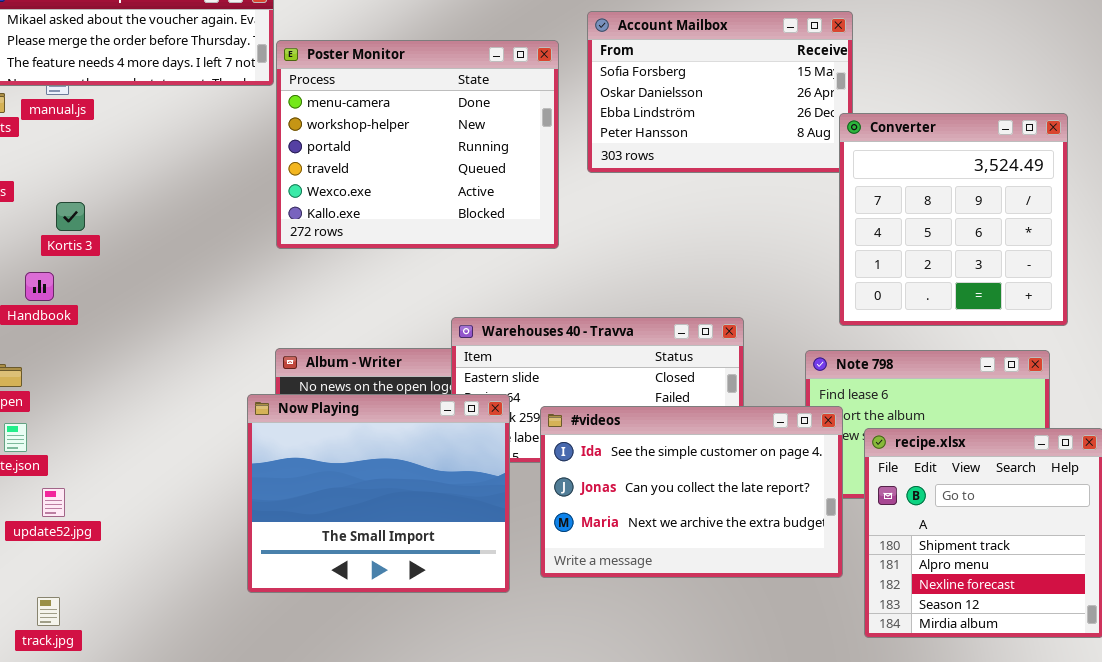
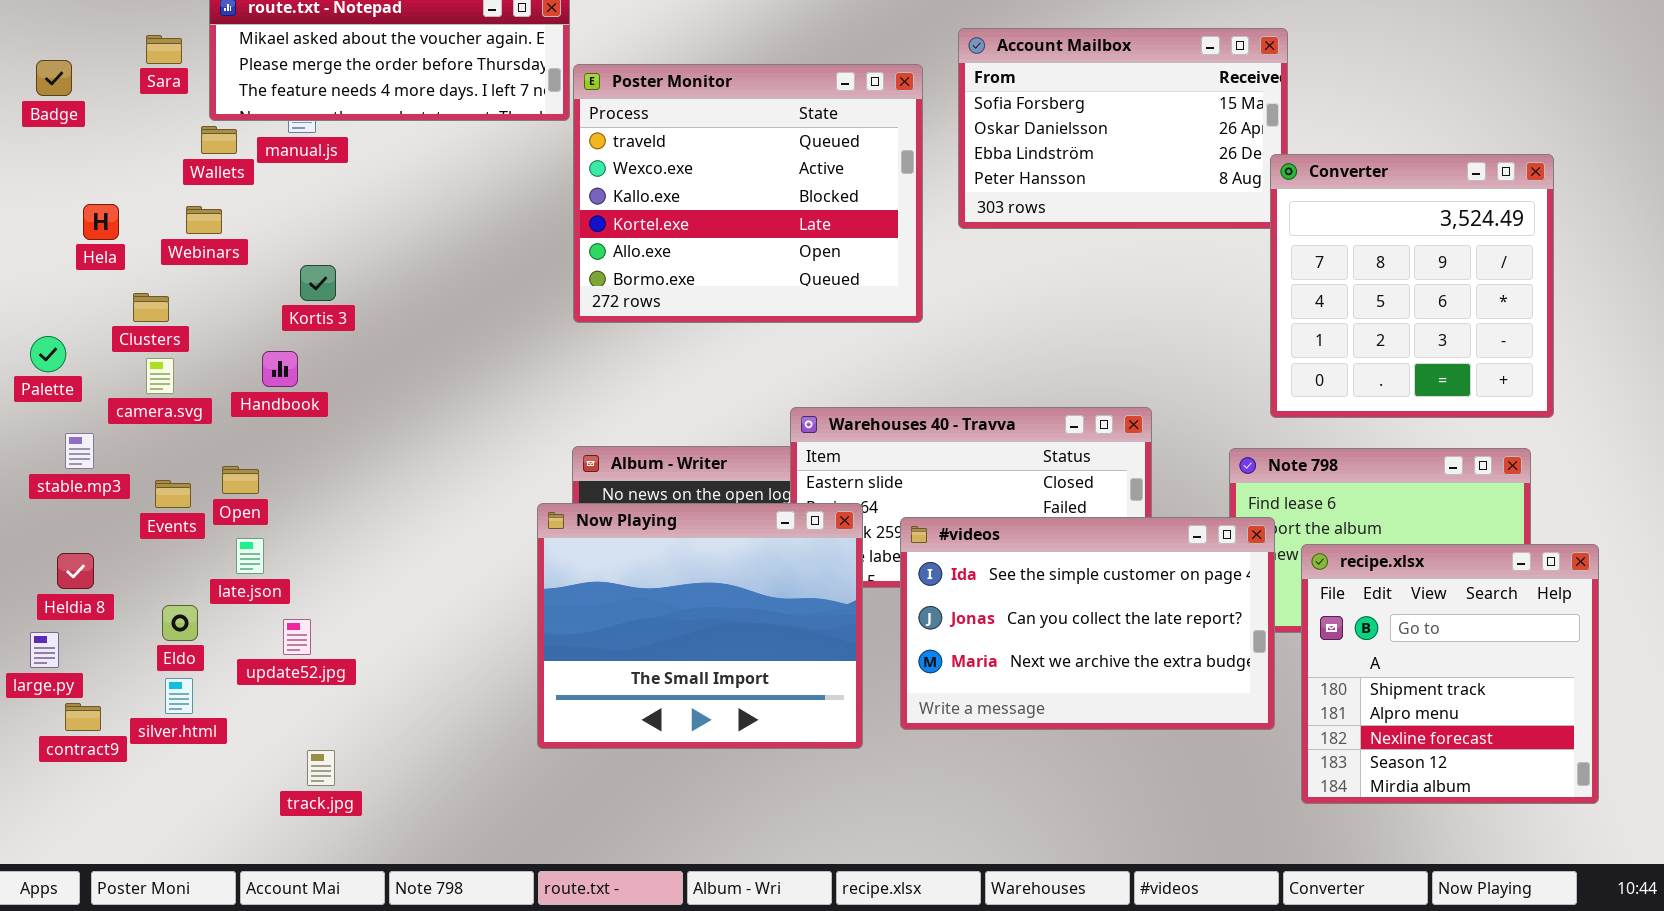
Poster Monitor: [276,40,559,249] -> [573,64,923,323], scrolled down 3 rows
track.jpg: [37,597,60,626] -> [307,750,335,786], moved

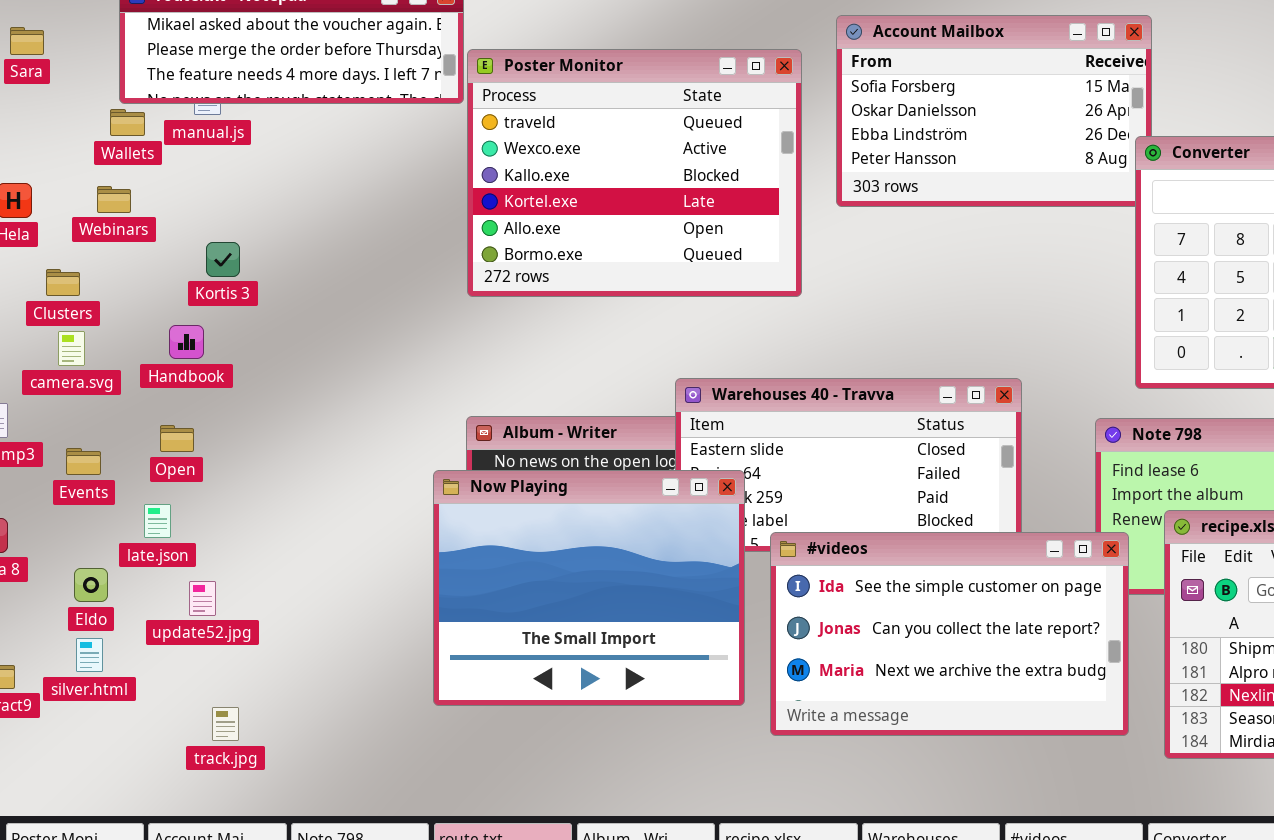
Sara: [146,35,182,64] -> [10,27,44,55], moved
Open: [222,466,259,494] -> [160,425,194,452], moved
#videos: [900,517,1275,730] -> [770,532,1129,736], moved

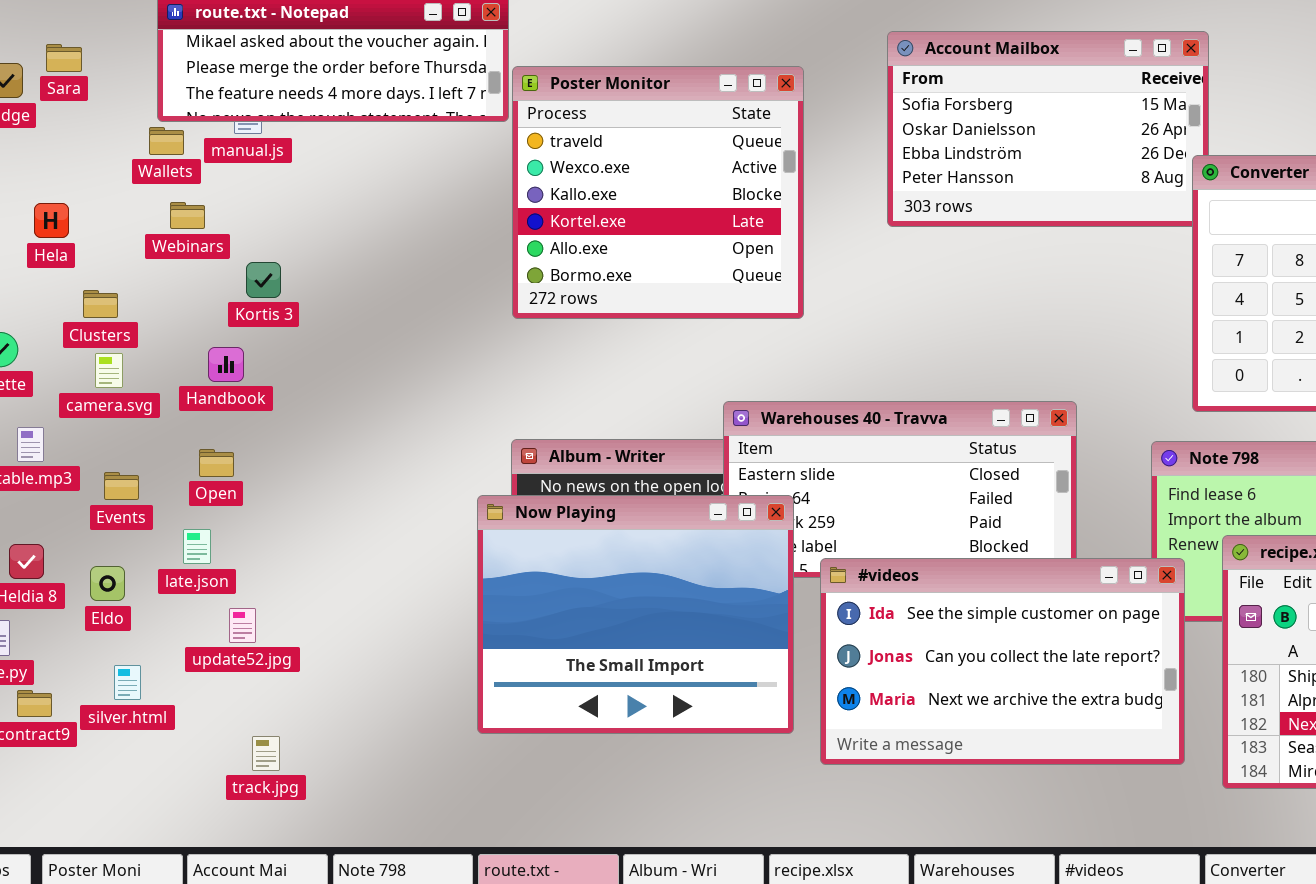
Poster Monitor: [467,49,802,297] -> [512,66,804,319], resized
Webinars: [97,186,131,213] -> [170,202,205,229], moved
Eldo: [74,568,108,602] -> [90,566,125,601], moved

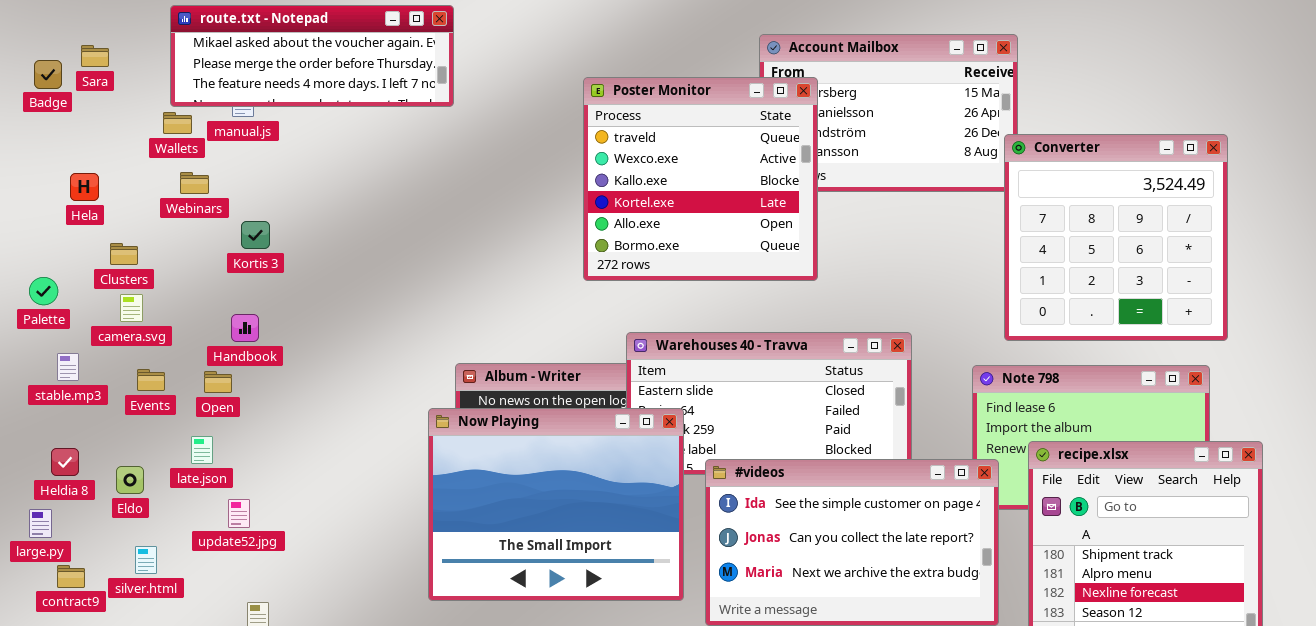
Poster Monitor: [512,66,804,319] -> [583,77,818,281], moved
Handbook: [208,347,244,382] -> [231,314,259,342], moved
Events: [104,472,139,500] -> [137,369,165,391], moved

